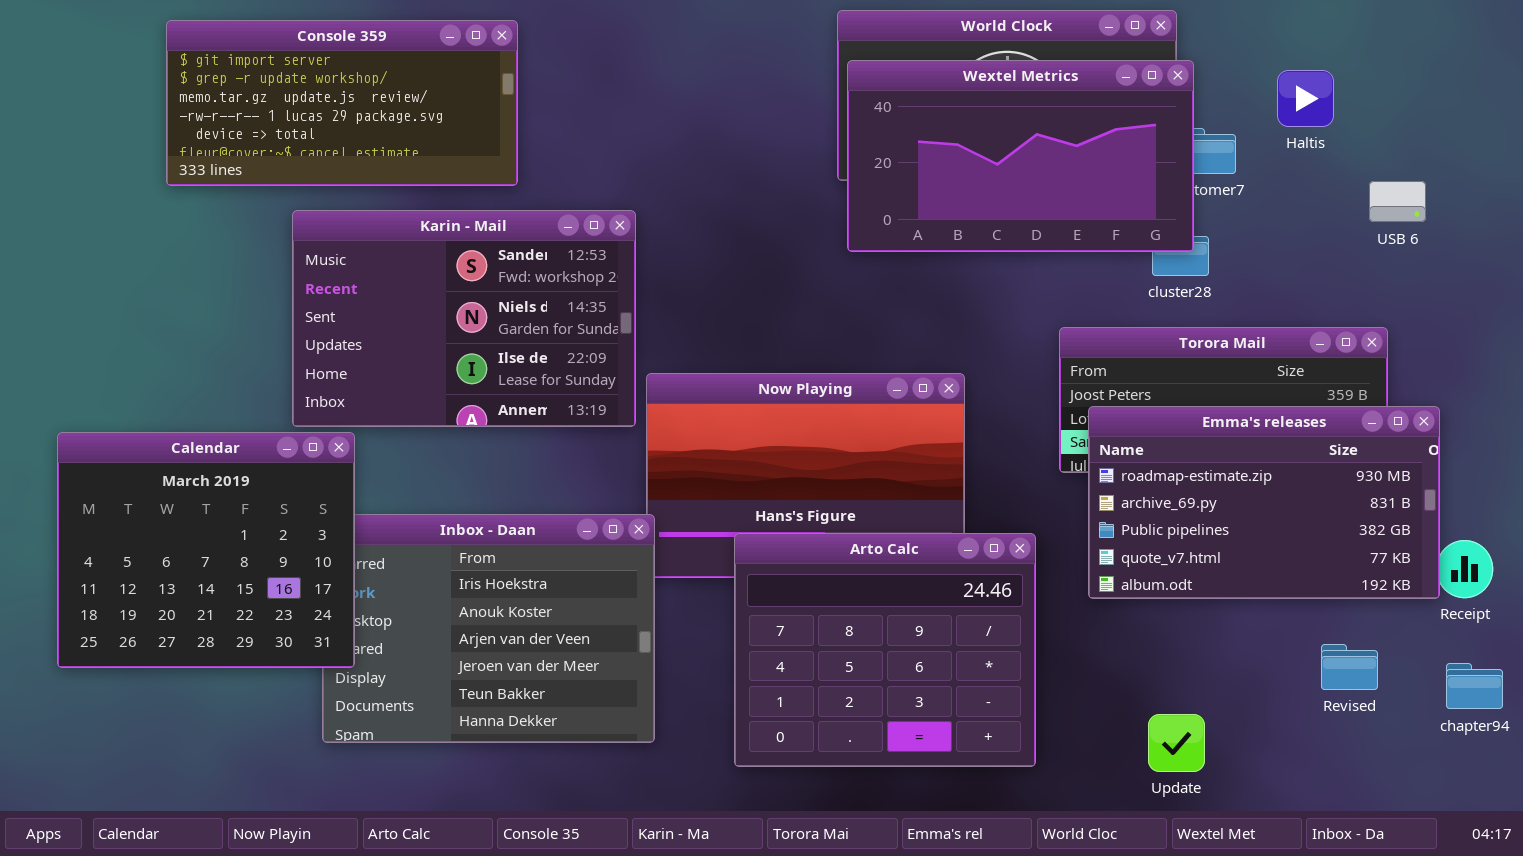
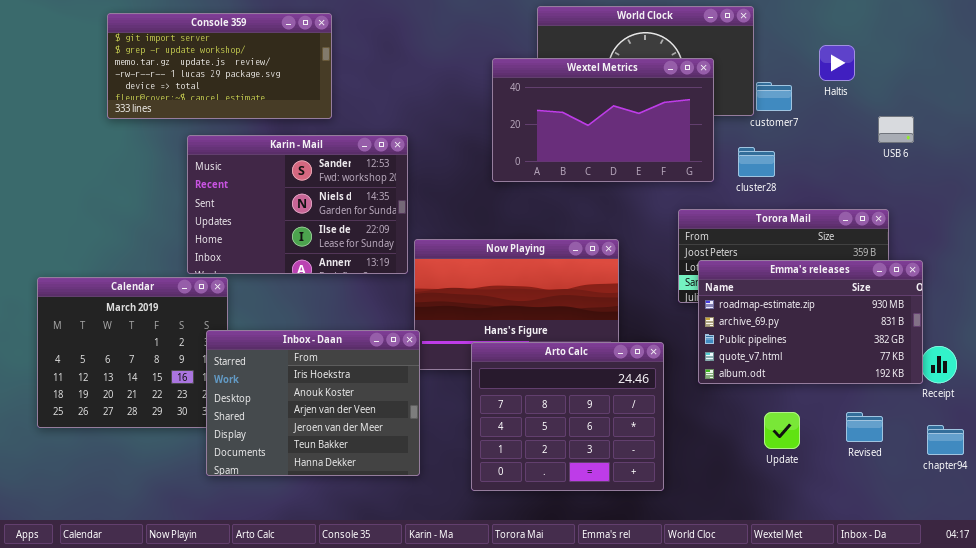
Wextel Metrics: [847,60,1194,252] -> [492,58,714,182], moved
Inbox - Daan: [322,514,655,743] -> [206,330,420,476], raised
Update: [1148,714,1205,772] -> [764,412,800,449], moved

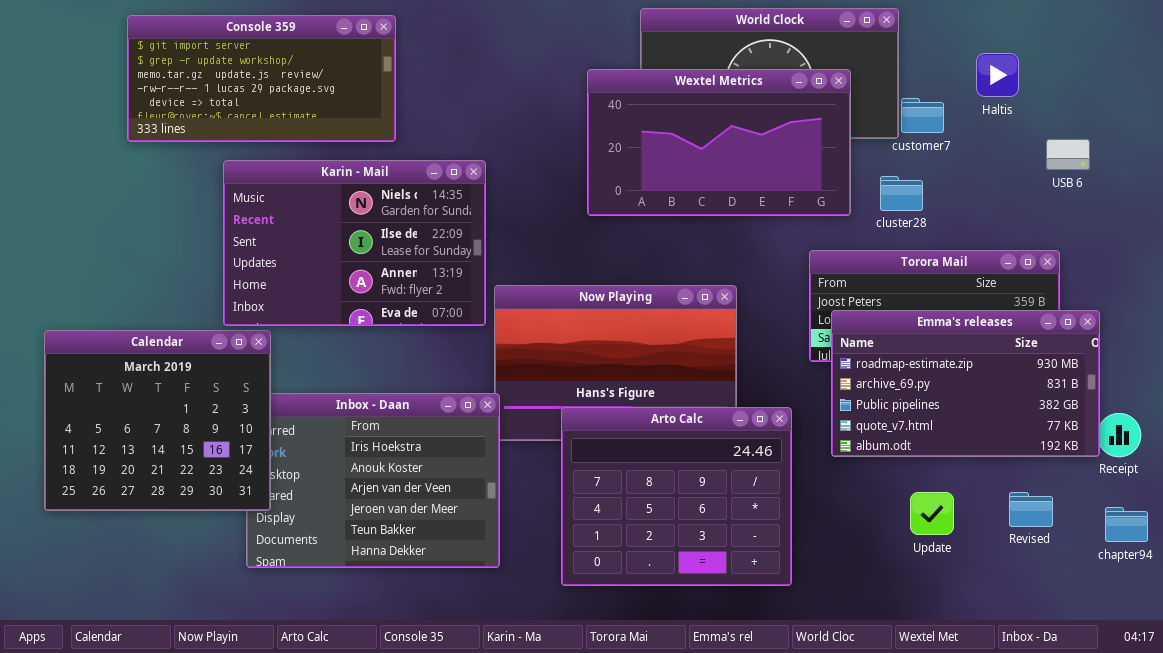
Karin - Mail: [187,135,408,274] -> [223,160,486,326], scrolled down 1 row
Calendar: [37,277,228,428] -> [44,330,271,511], raised

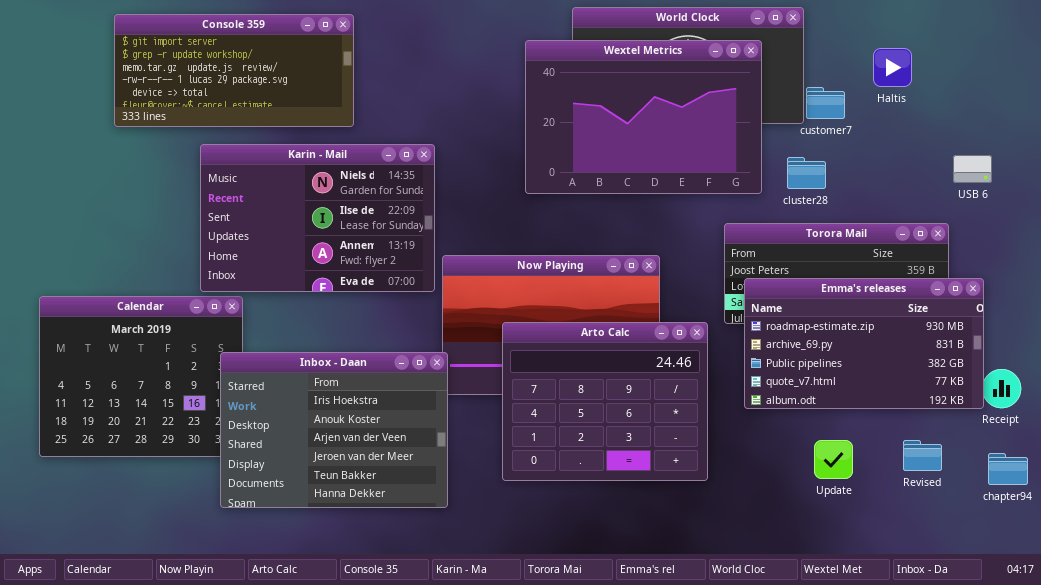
Wextel Metrics: [587,69,851,216] -> [525,40,762,194], resized
USB 6: [1046,139,1090,170] -> [953,155,992,183], moved
Inbox - Daan: [246,393,500,568] -> [220,352,448,508], raised
Arto Calc: [561,407,792,586] -> [502,322,708,481], moved

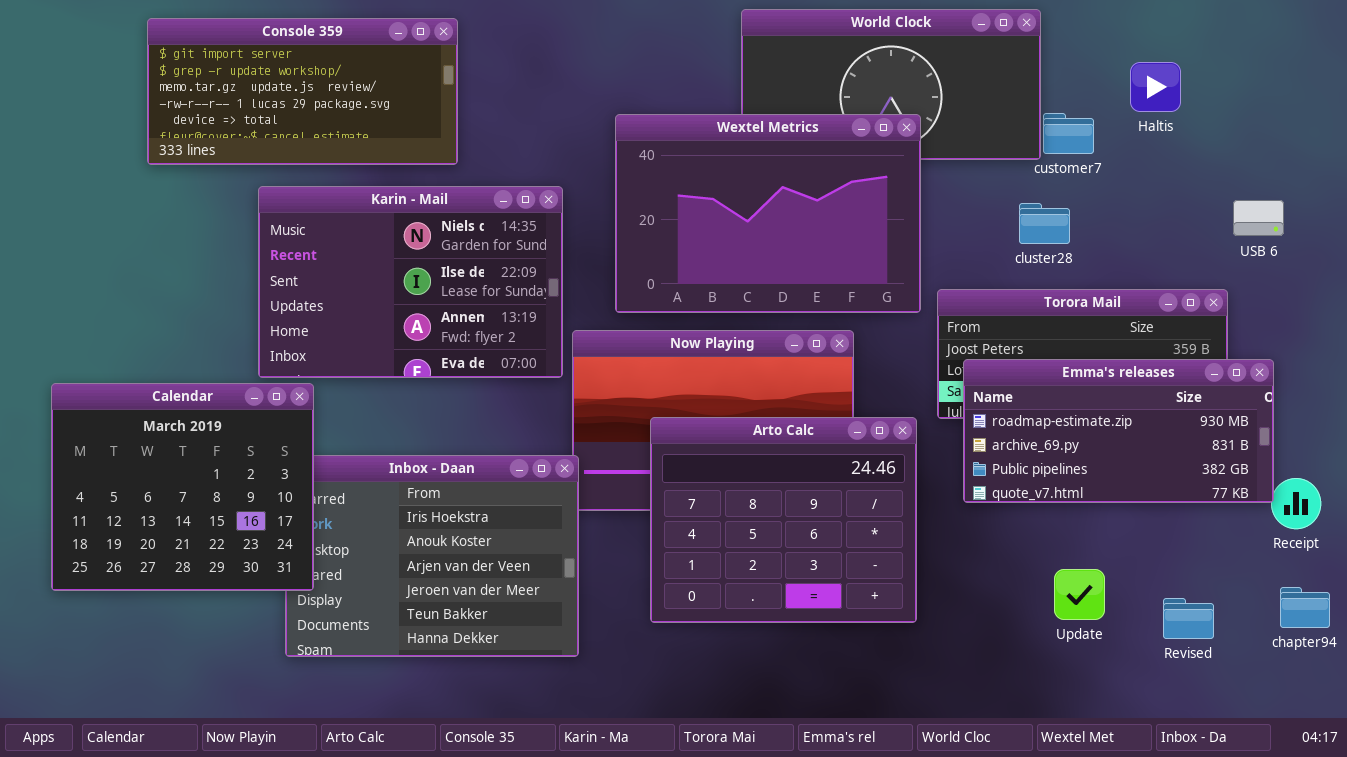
Wextel Metrics: [525,40,762,194] -> [615,114,921,313], moved
Emma's releases: [744,278,984,409] -> [963,359,1274,503], resized
Calendar: [39,296,243,457] -> [51,383,314,591], raised
Revised: [903,440,942,471] -> [1163,598,1214,639], moved

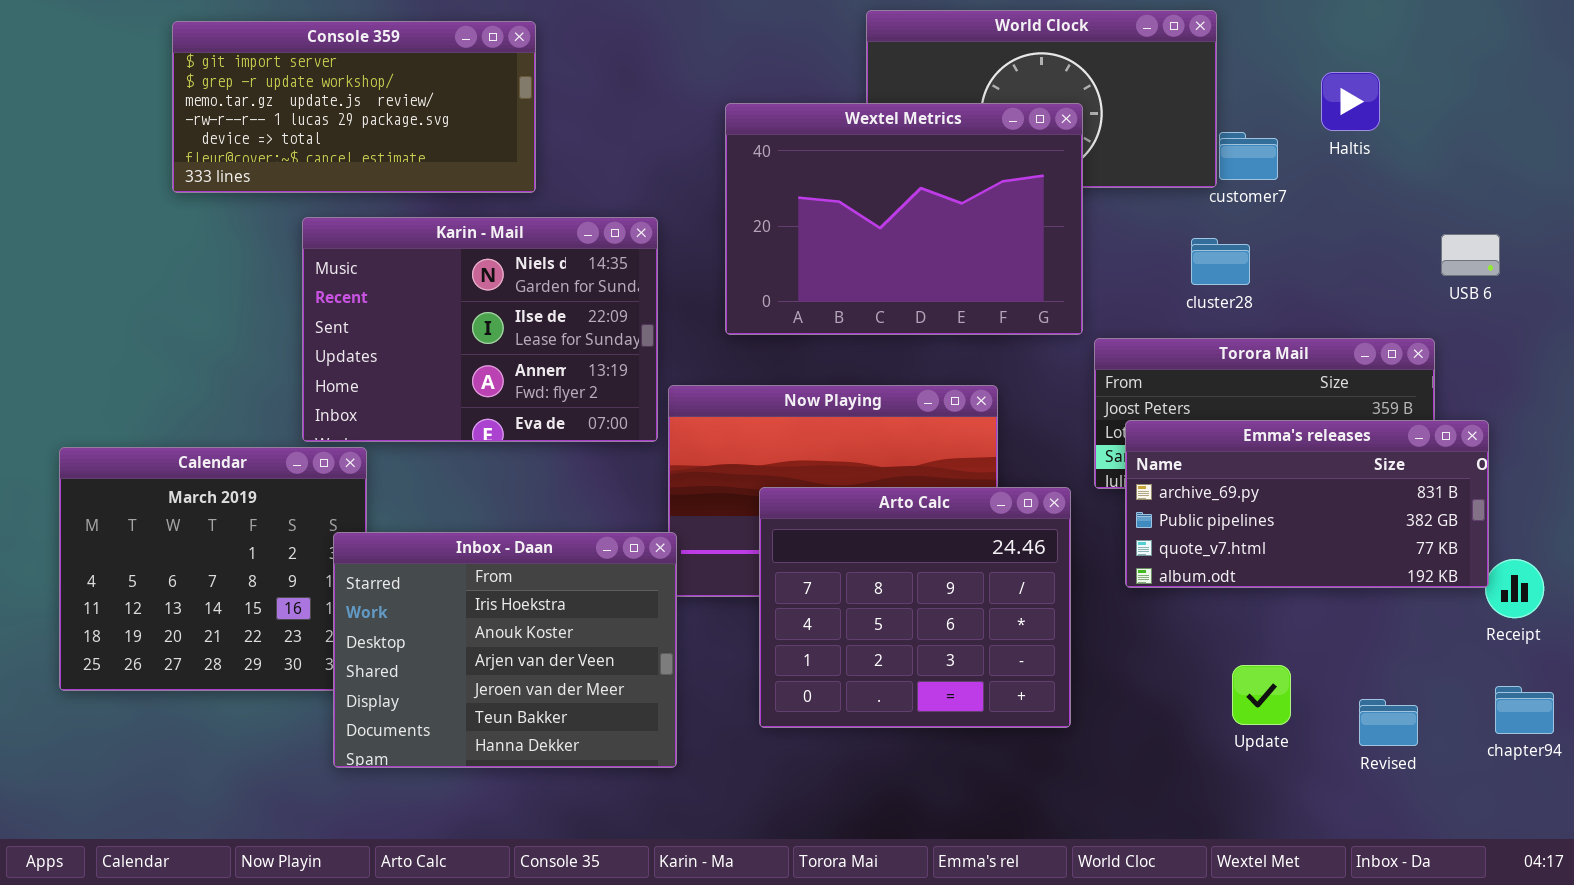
Wextel Metrics: [615,114,921,313] -> [725,103,1083,335], moved
Emma's releases: [963,359,1274,503] -> [1125,420,1489,588], scrolled down 1 row
Inbox - Daan: [285,455,579,657] -> [333,532,677,768], raised

